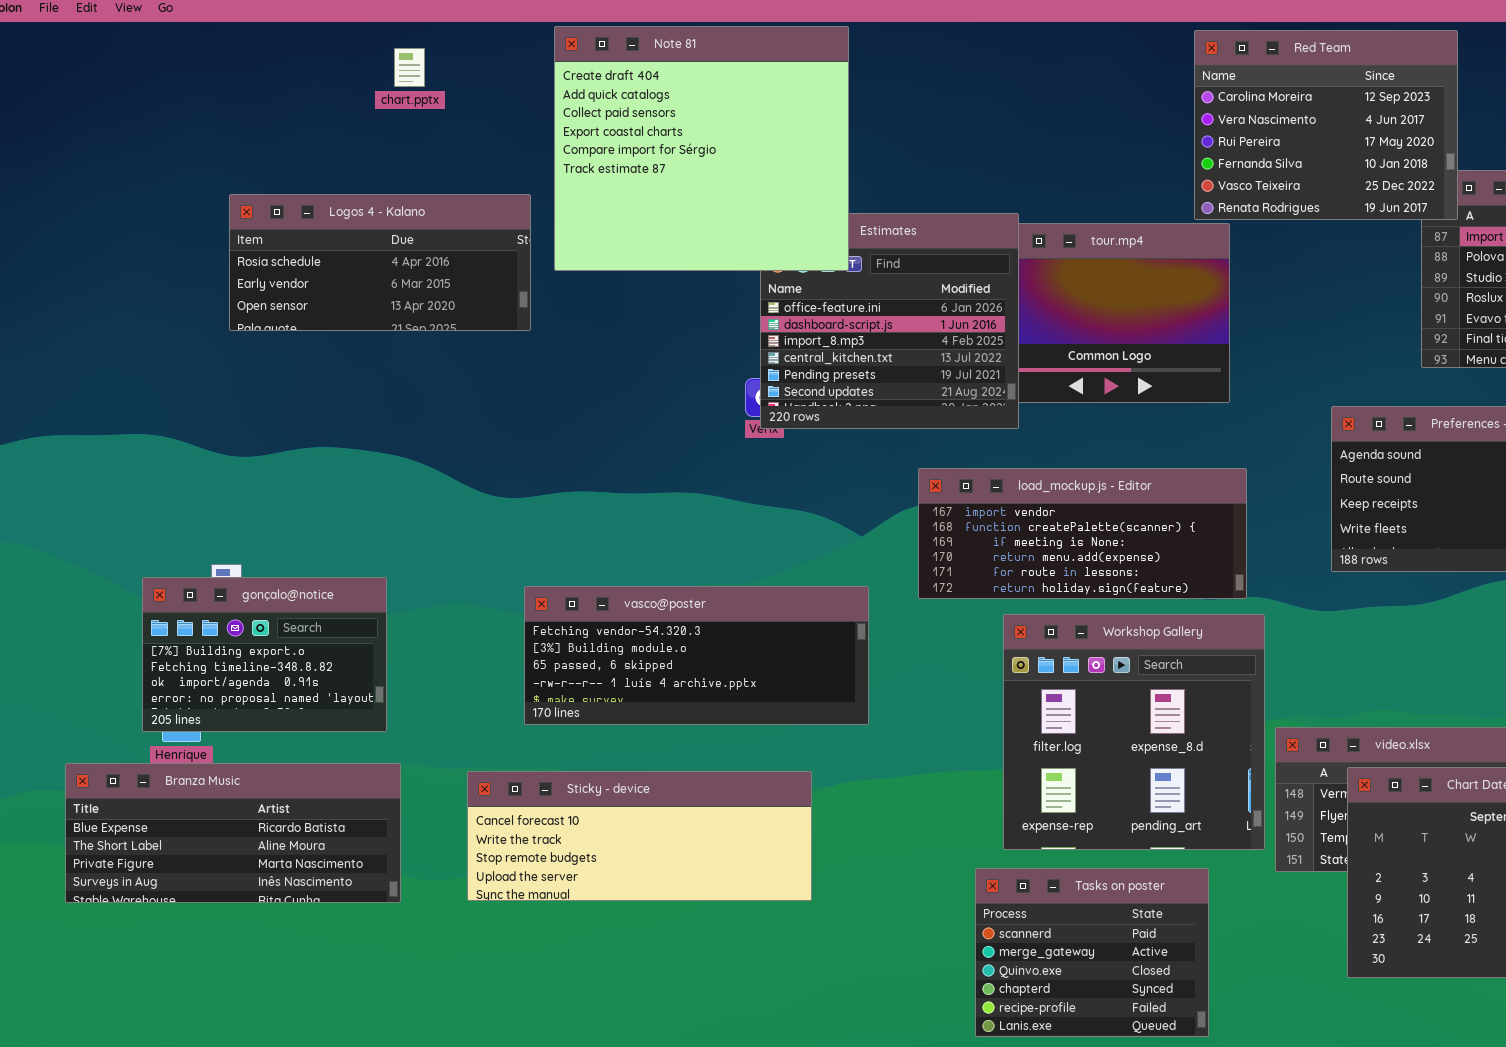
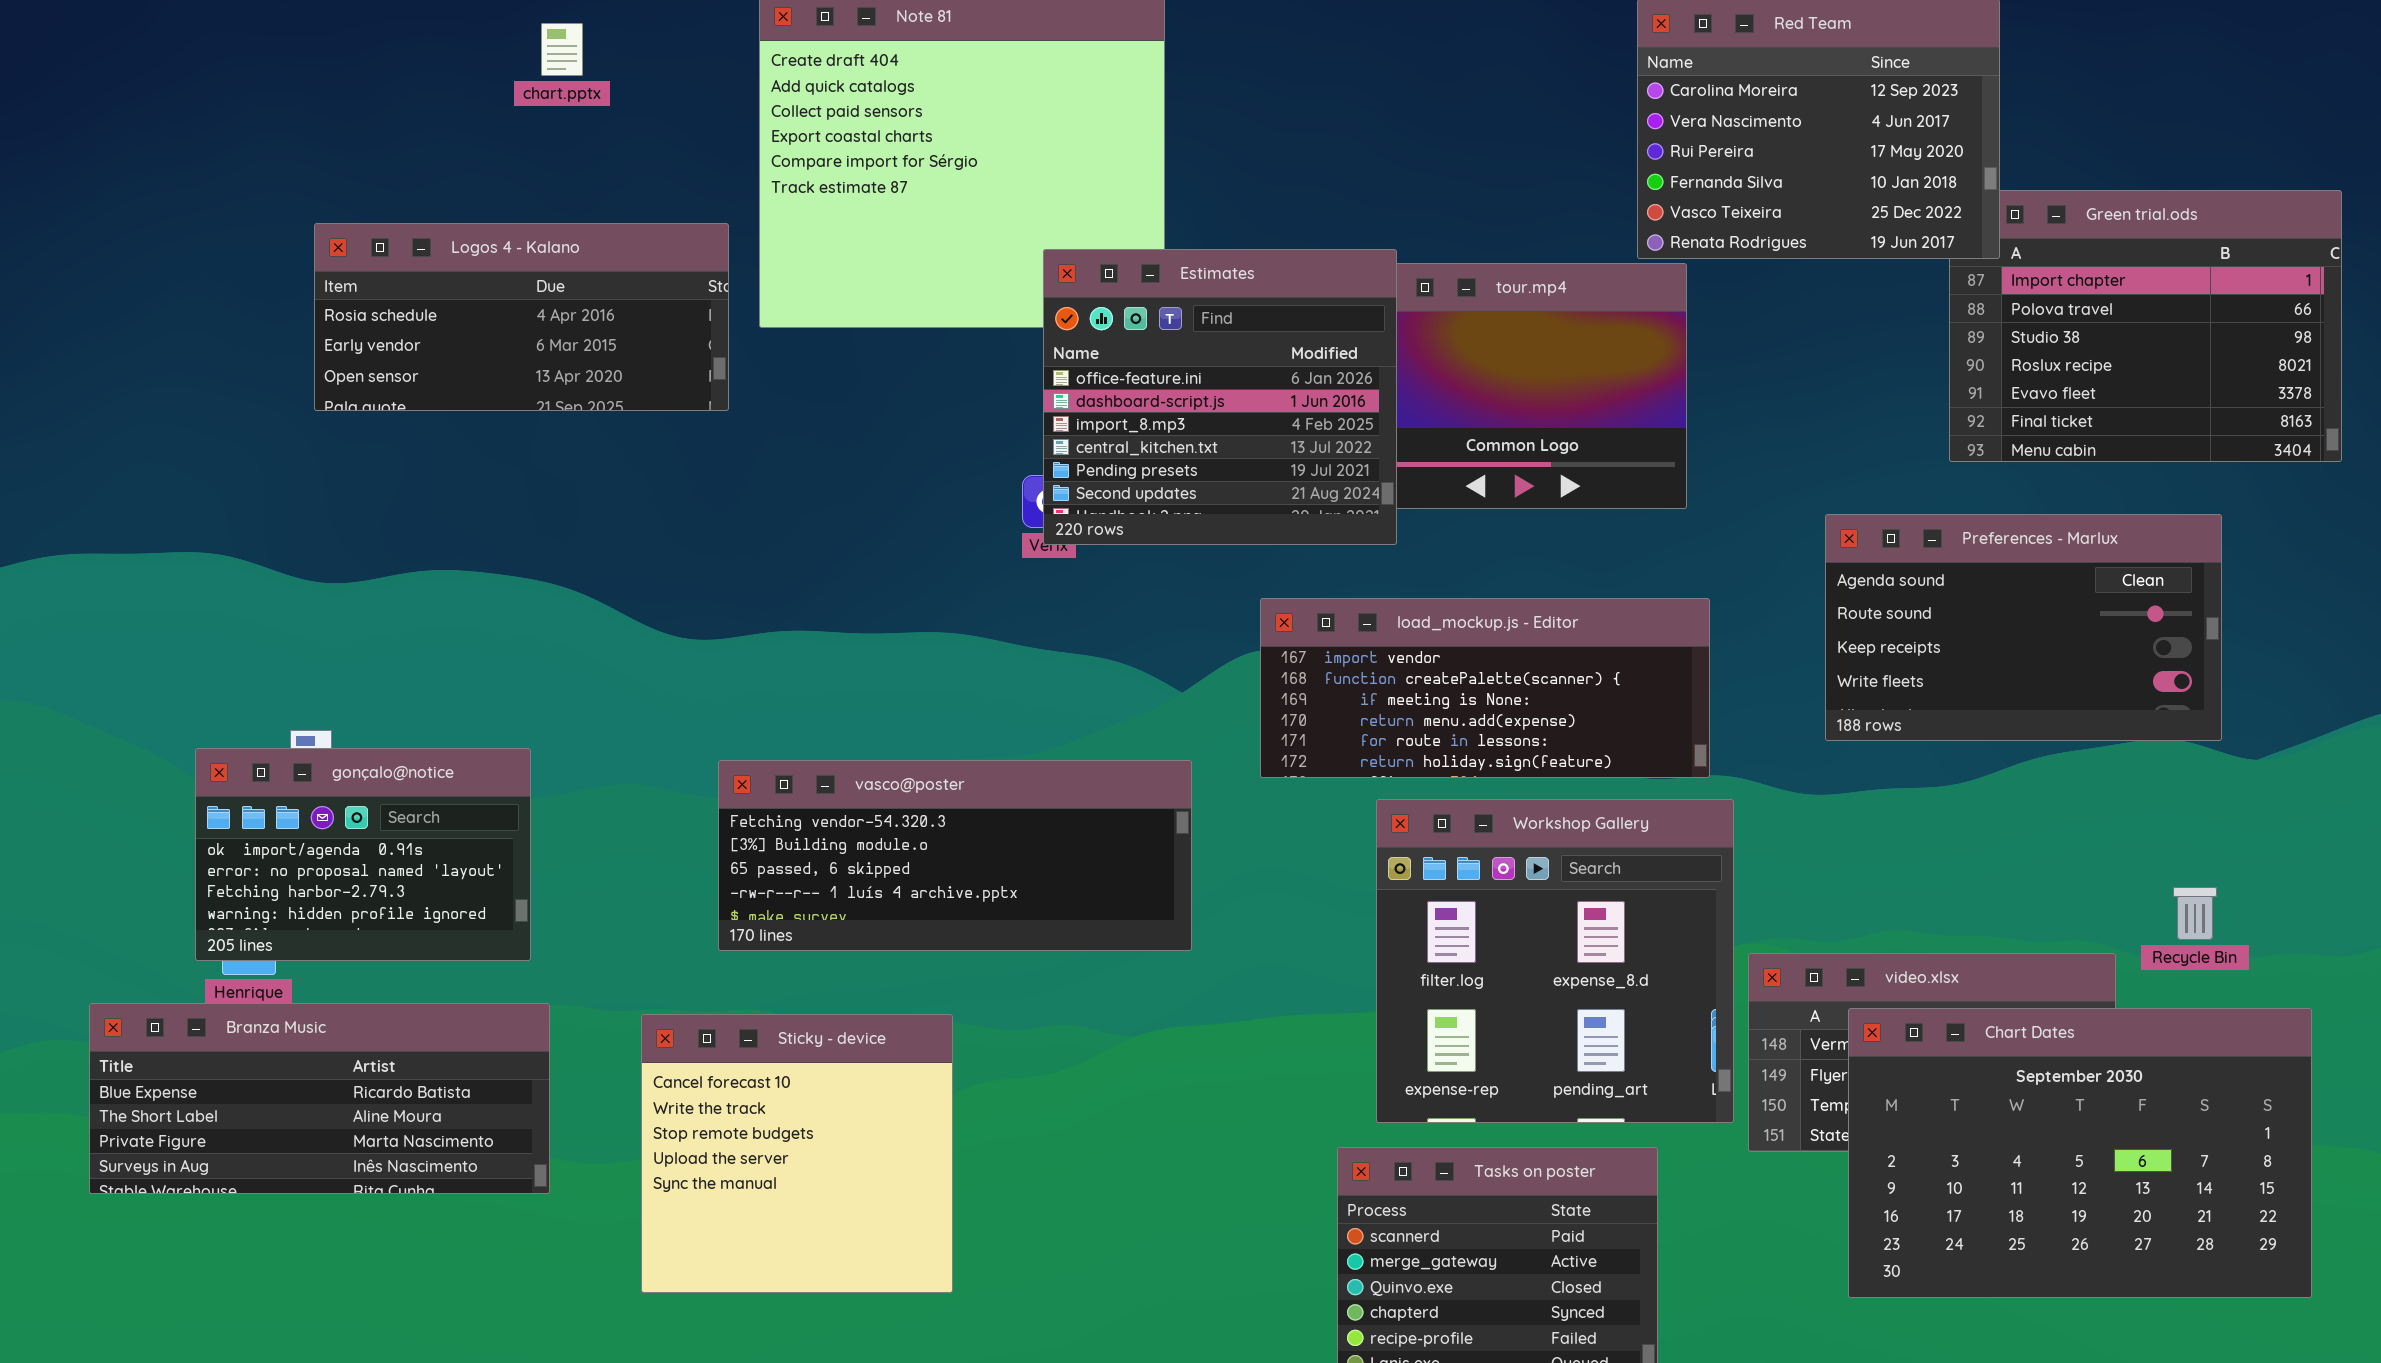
Estimates: [760,213,1019,429] -> [1043,249,1397,545], raised
gonçalo@notice: [142,577,387,732] -> [195,748,531,961], scrolled down 2 rows
Sticky - device: [467,771,812,901] -> [641,1014,953,1293], resized

